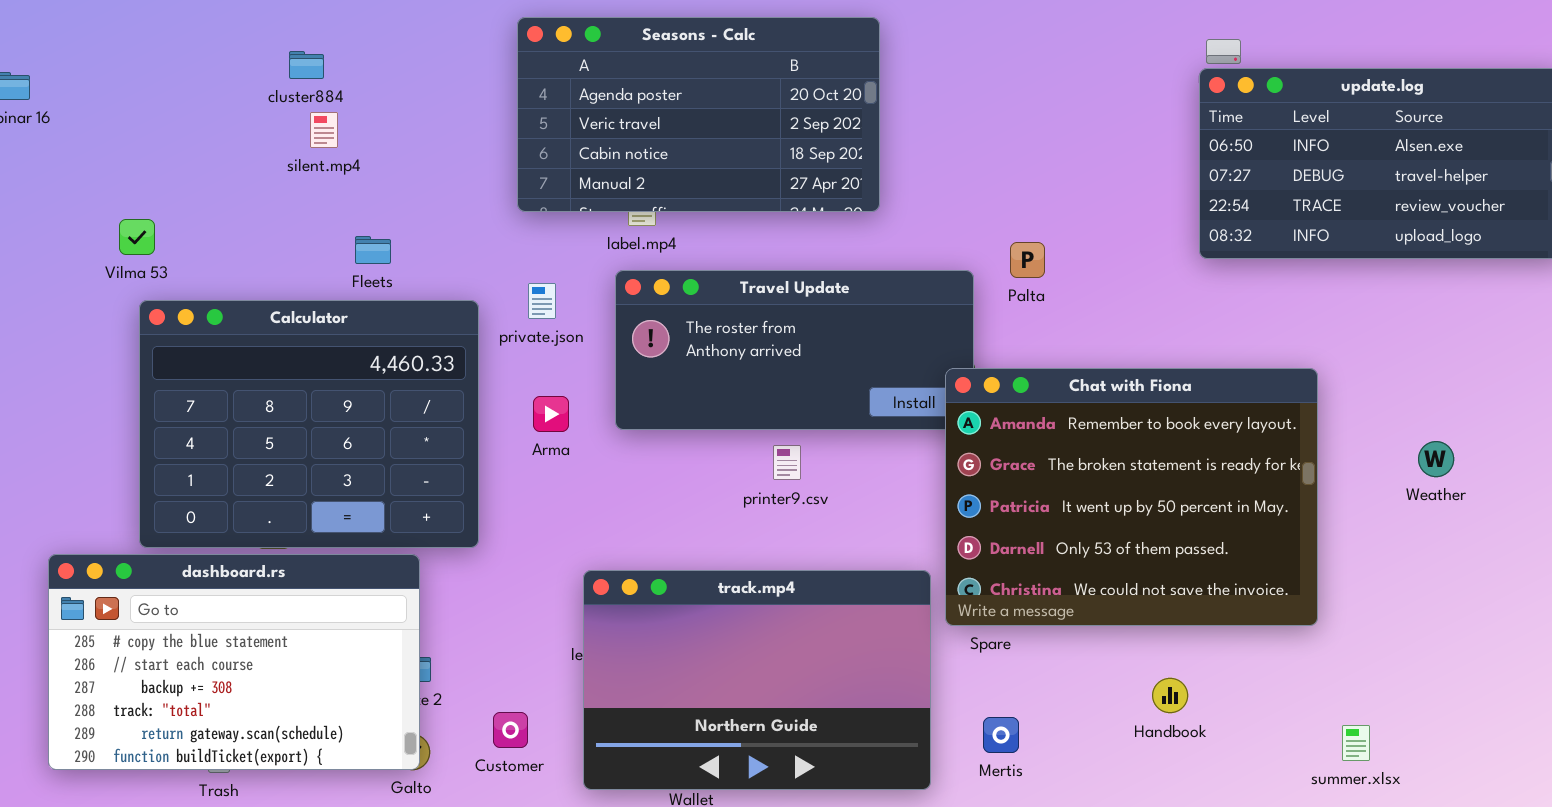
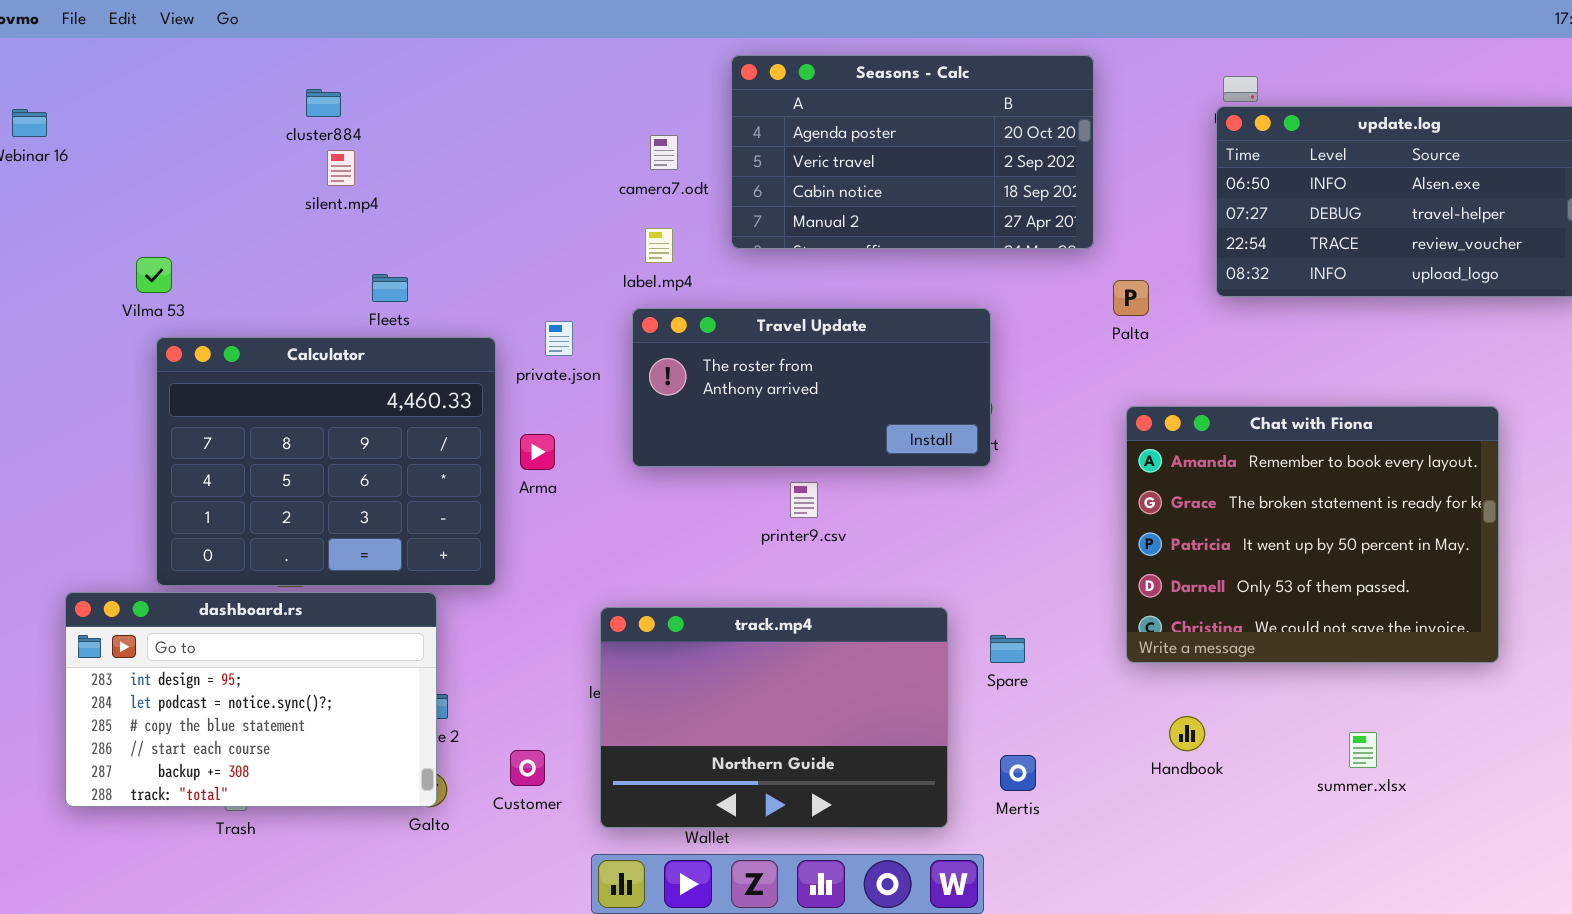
Seasons - Calc: [517,17,880,212] -> [731,55,1094,249], moved
Palta: [1010,242,1045,278] -> [1113,280,1149,316], moved
Chat with Fiona: [945,368,1318,626] -> [1126,406,1499,663], moved
Arma: [533,396,569,432] -> [520,434,555,470], moved
dashboard.rs: [48,554,420,770] -> [65,592,437,807], scrolled up 2 rows
summer.xlsx: [1342,725,1370,761] -> [1349,732,1377,768], moved

